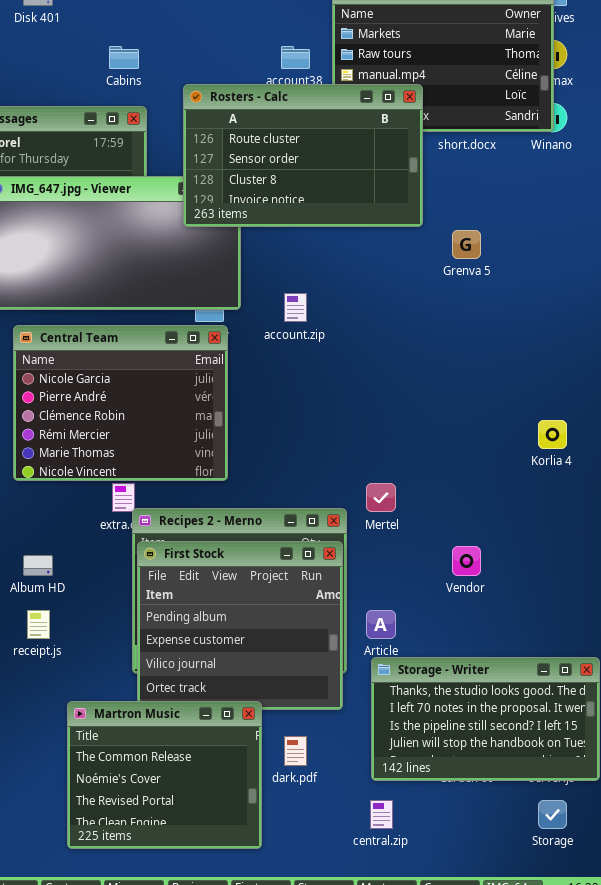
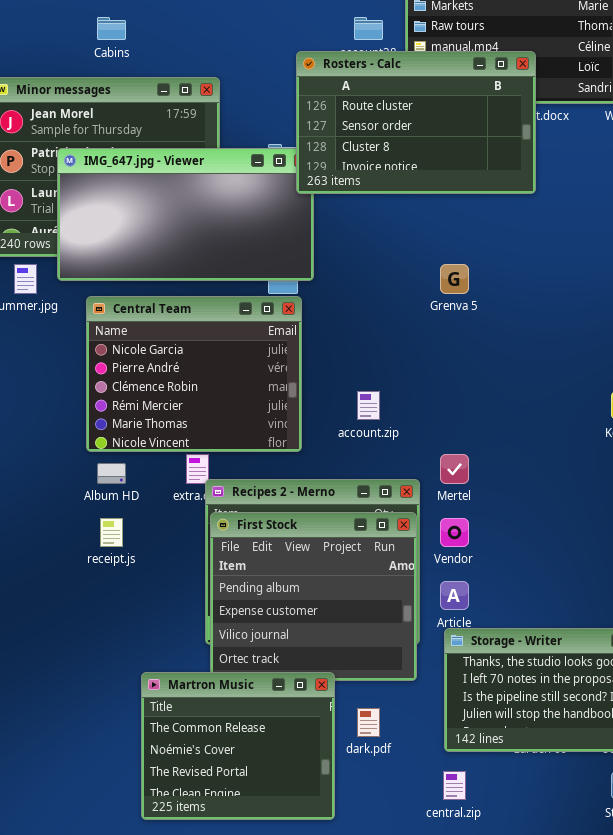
Cabins: [109,46,139,69] -> [97,17,126,40], moved
Rosters - Calc: [183,84,423,227] -> [296,51,536,194], moved
Grenva 5: [452,230,481,259] -> [440,264,469,294], moved
account.zip: [284,293,307,322] -> [357,391,380,420], moved
Vendor: [452,546,481,576] -> [440,518,469,547], moved
Album HD: [23,555,53,576] -> [97,463,126,484], moved
receipt.js: [27,610,50,639] -> [100,518,123,547], moved

